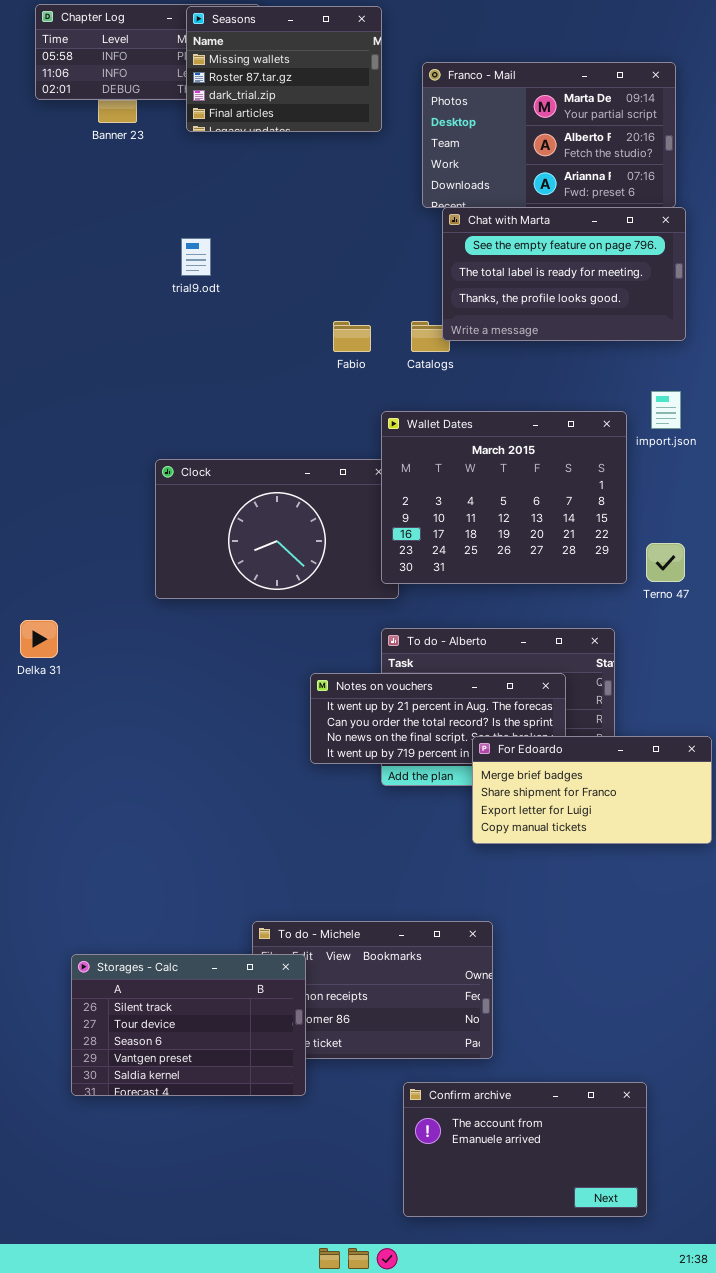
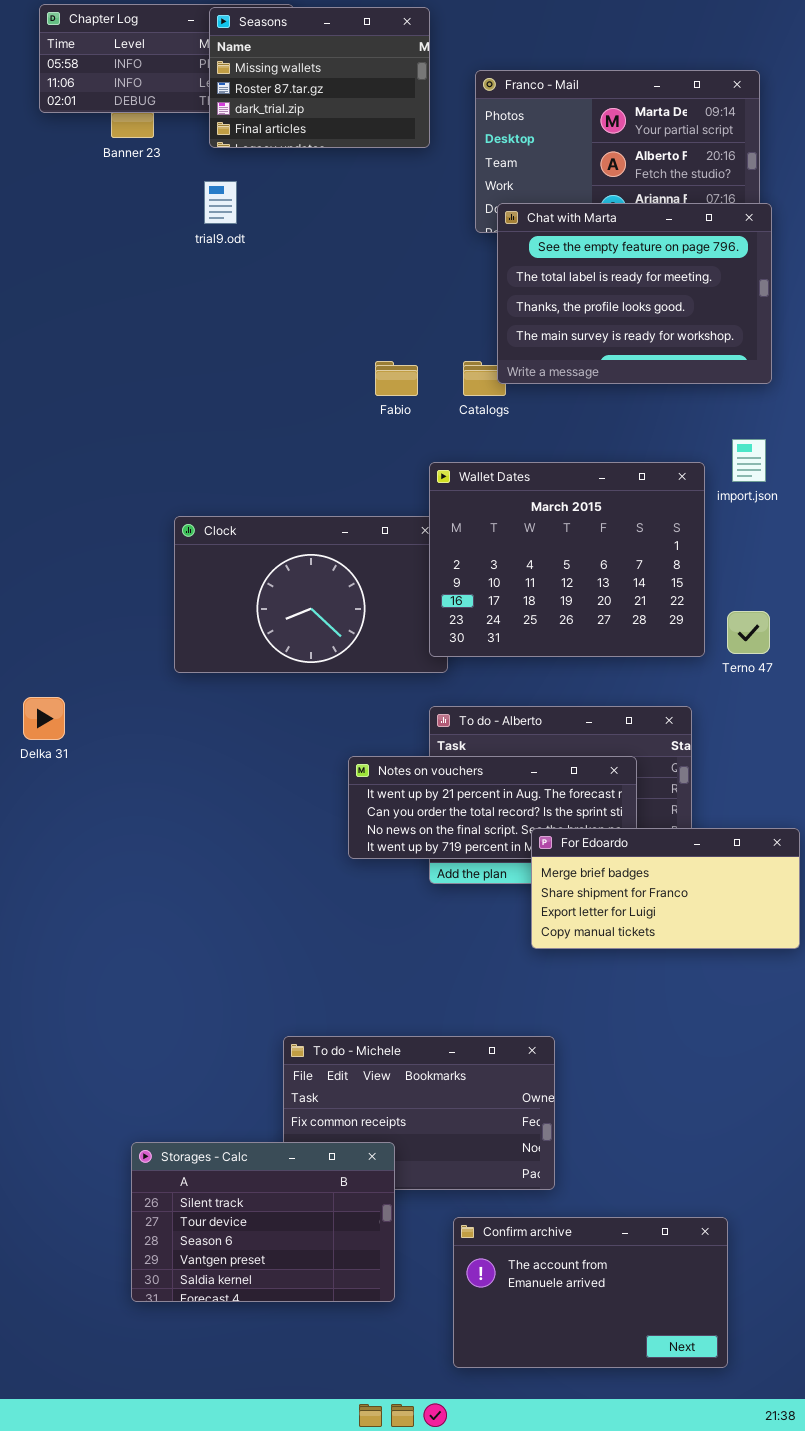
Chat with Marta: [442,207,686,341] -> [497,203,772,384], resized
trial9.odt: [181,238,211,276] -> [204,181,237,224], moved
Storages - Calc: [71,954,306,1096] -> [131,1142,395,1302], moved

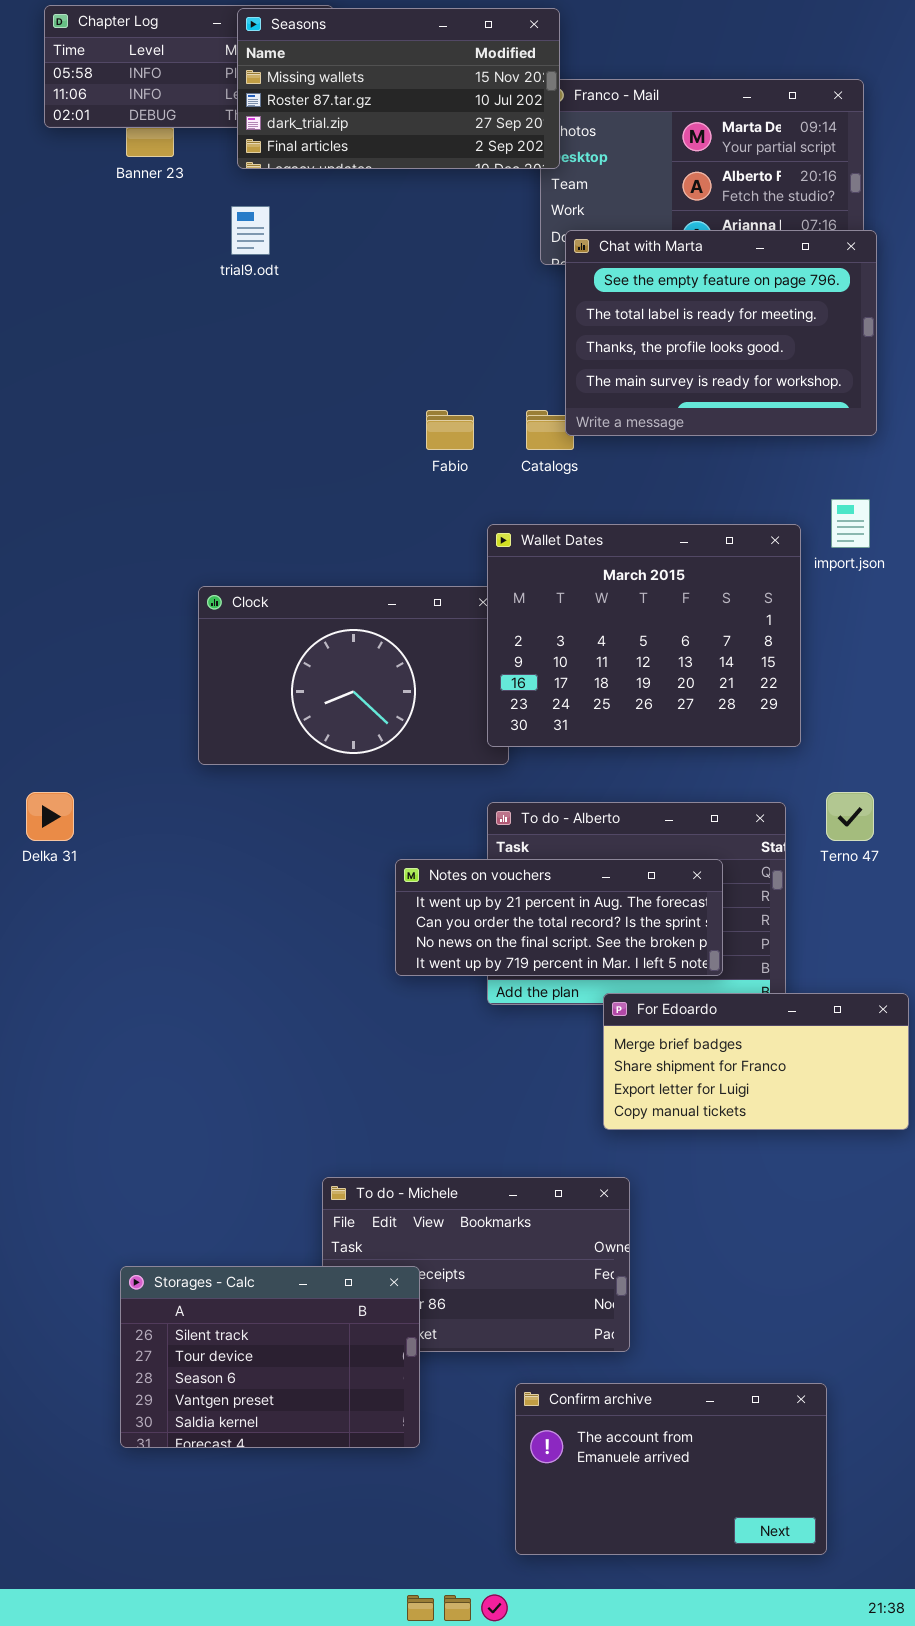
Seasons: [209,7,430,148] -> [237,8,560,169], resized
Terno 47: [727,611,770,654] -> [826,792,874,841], moved
For Edoardo: [531,828,800,949] -> [603,993,909,1130], moved
Storages - Calc: [131,1142,395,1302] -> [120,1266,420,1448], moved

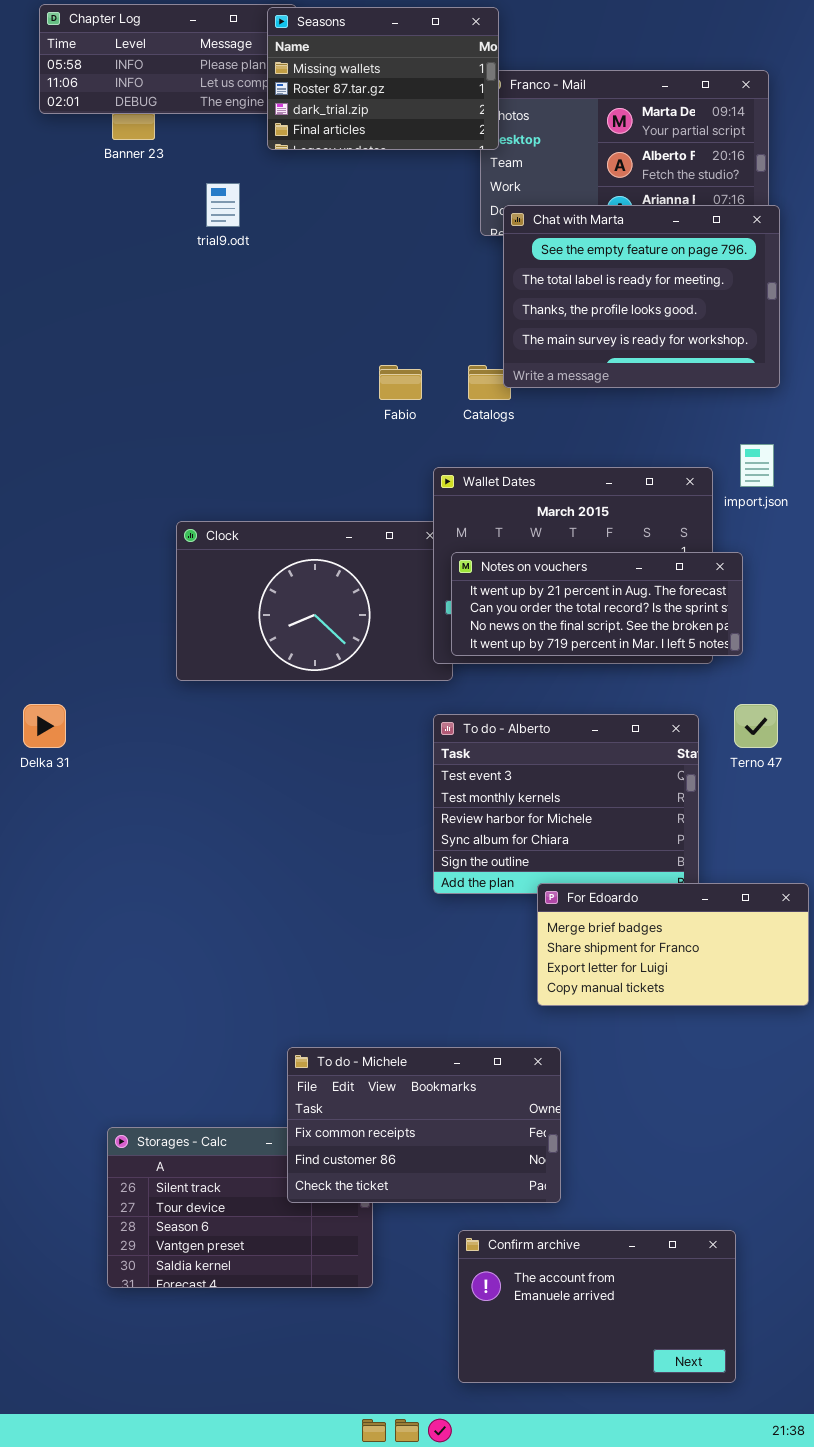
Seasons: [237,8,560,169] -> [267,7,499,150], resized
Notes on vouchers: [395,859,723,976] -> [451,552,743,656], moved
To do - Michele: [322,1177,630,1352] -> [287,1047,561,1203], raised

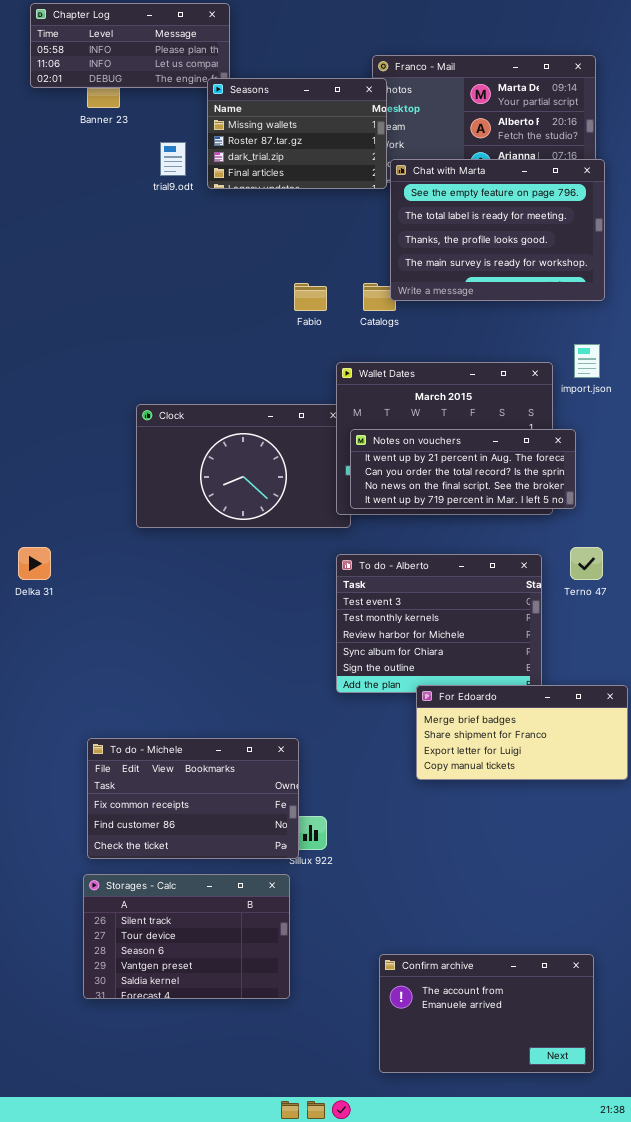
Seasons: [267,7,499,150] -> [207,78,387,189], moved
To do - Michele: [287,1047,561,1203] -> [87,738,299,859], moved
Confirm archive: [458,1230,736,1383] -> [379,954,594,1073], moved

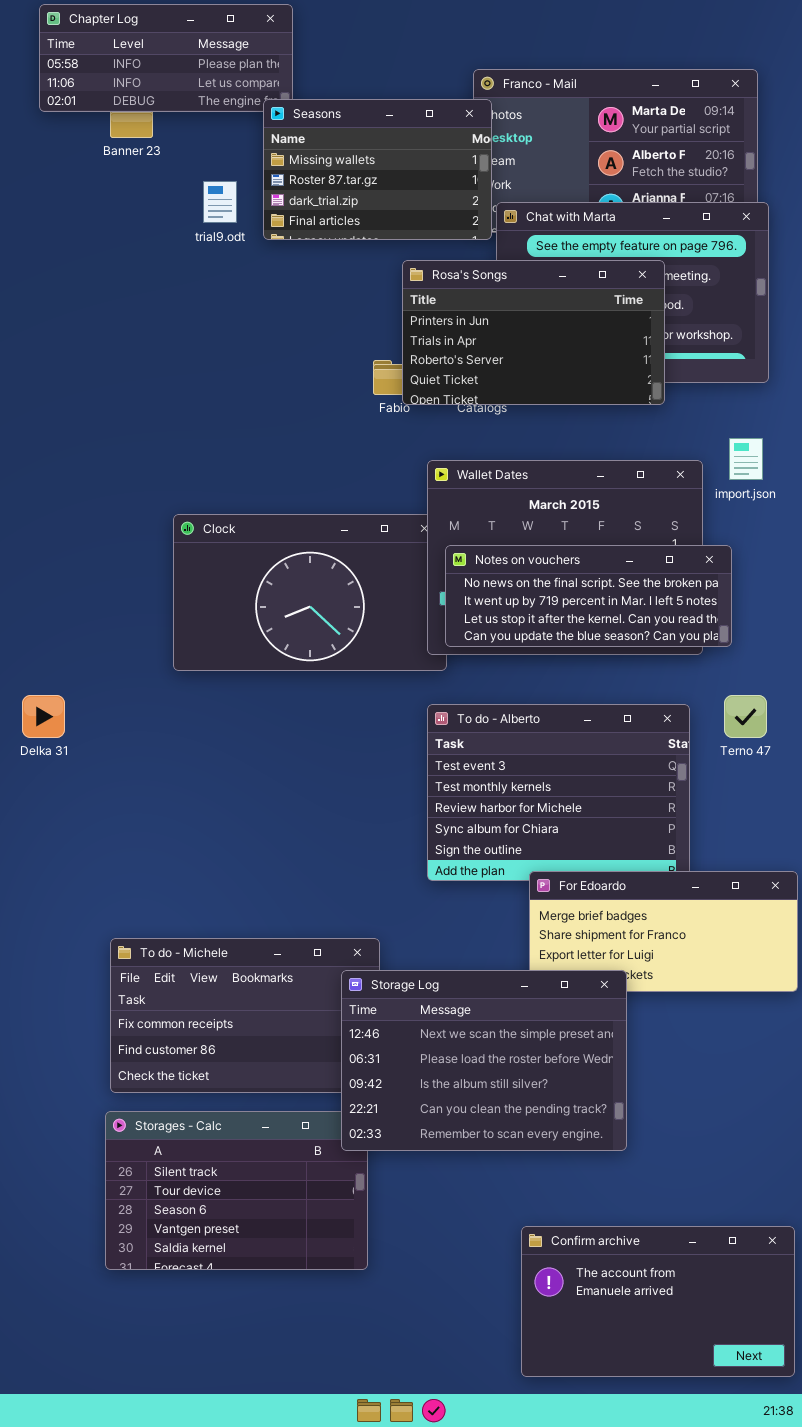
Rosa's Songs: none -> [402,260,665,405], opened
Notes on vouchers: [350,429,576,509] -> [445,545,732,647], scrolled down 2 rows
Storage Log: none -> [341,970,627,1151], opened
Confirm archive: [379,954,594,1073] -> [521,1226,795,1377], moved

